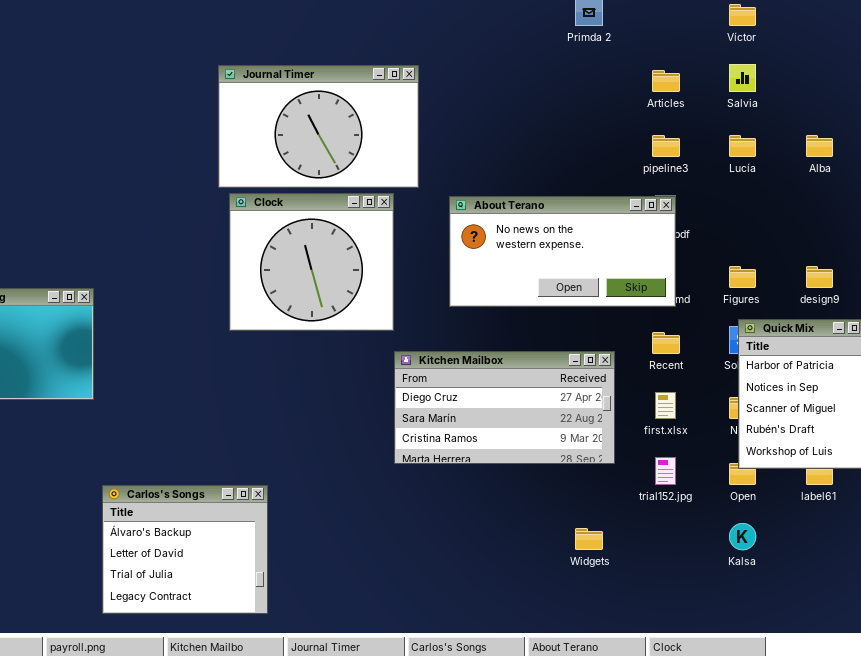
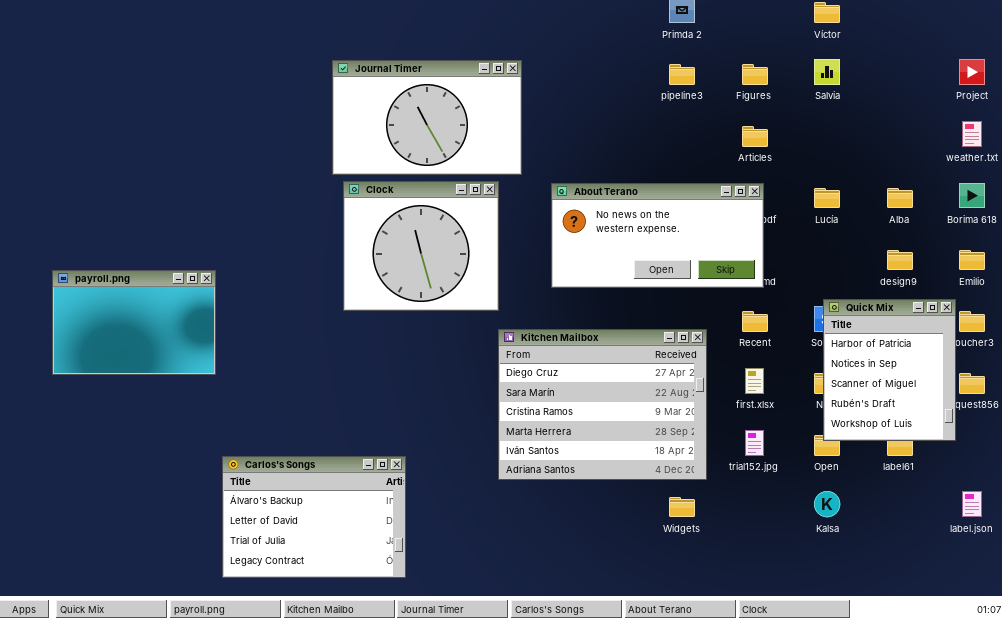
Articles: [652,70,680,92] -> [742,126,768,147], moved
pipeline3: [652,135,680,157] -> [669,64,695,85], moved
Lucía: [729,135,756,157] -> [814,188,840,208], moved
Alba: [806,135,833,157] -> [887,188,913,208], moved
Figures: [729,266,756,288] -> [742,64,768,85], moved
Kitchen Mailbox: [394,351,615,464] -> [498,329,707,480], resized
Carlos's Songs: [102,485,268,614] -> [222,456,406,578], resized

